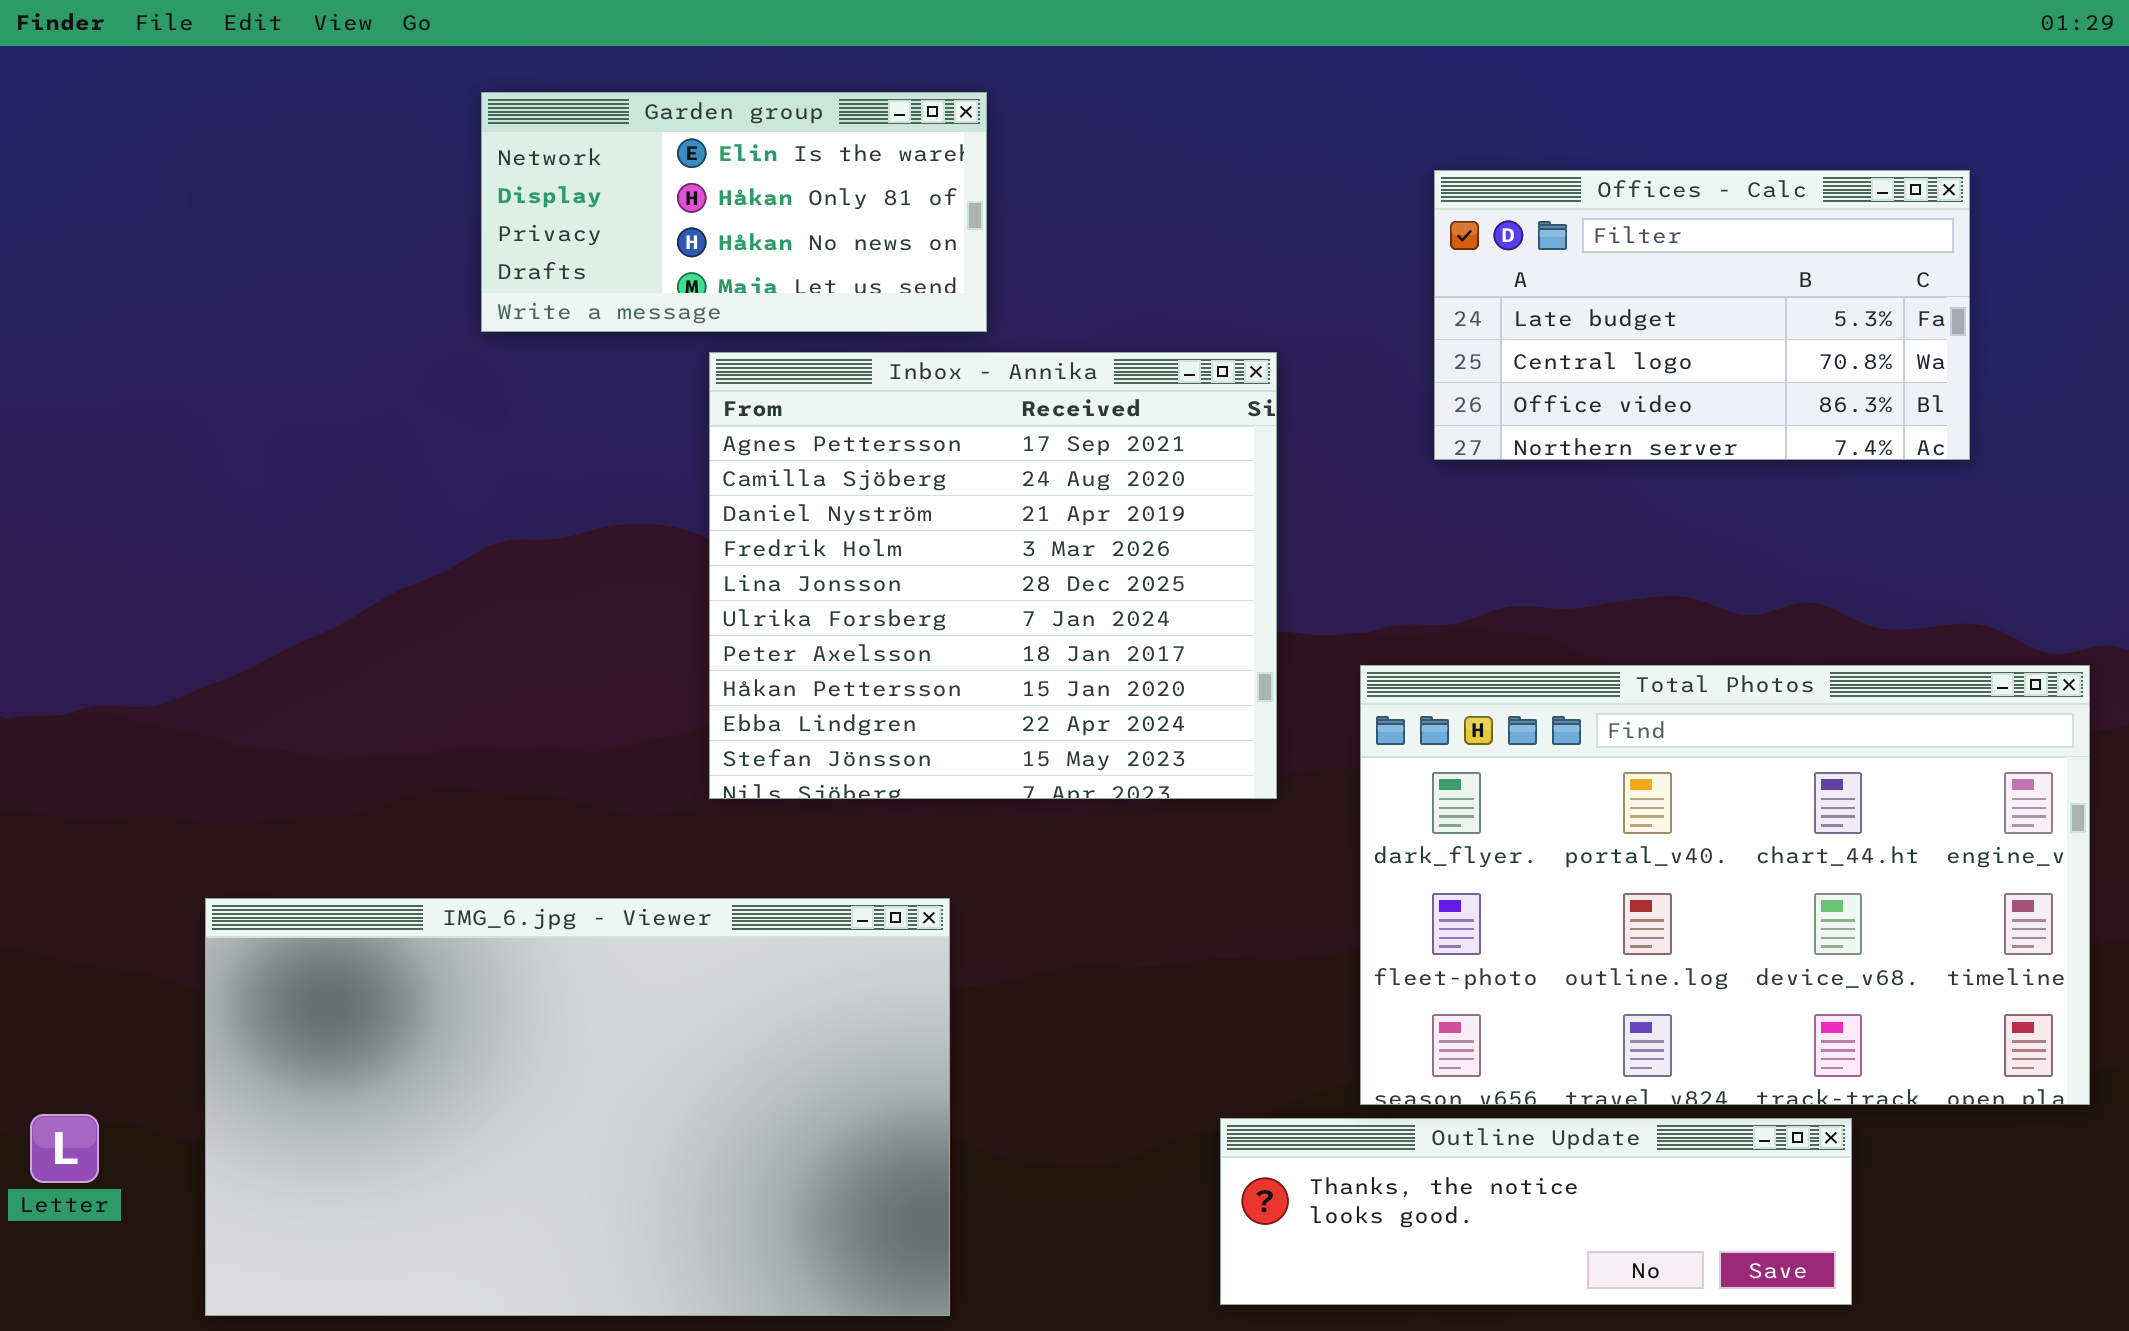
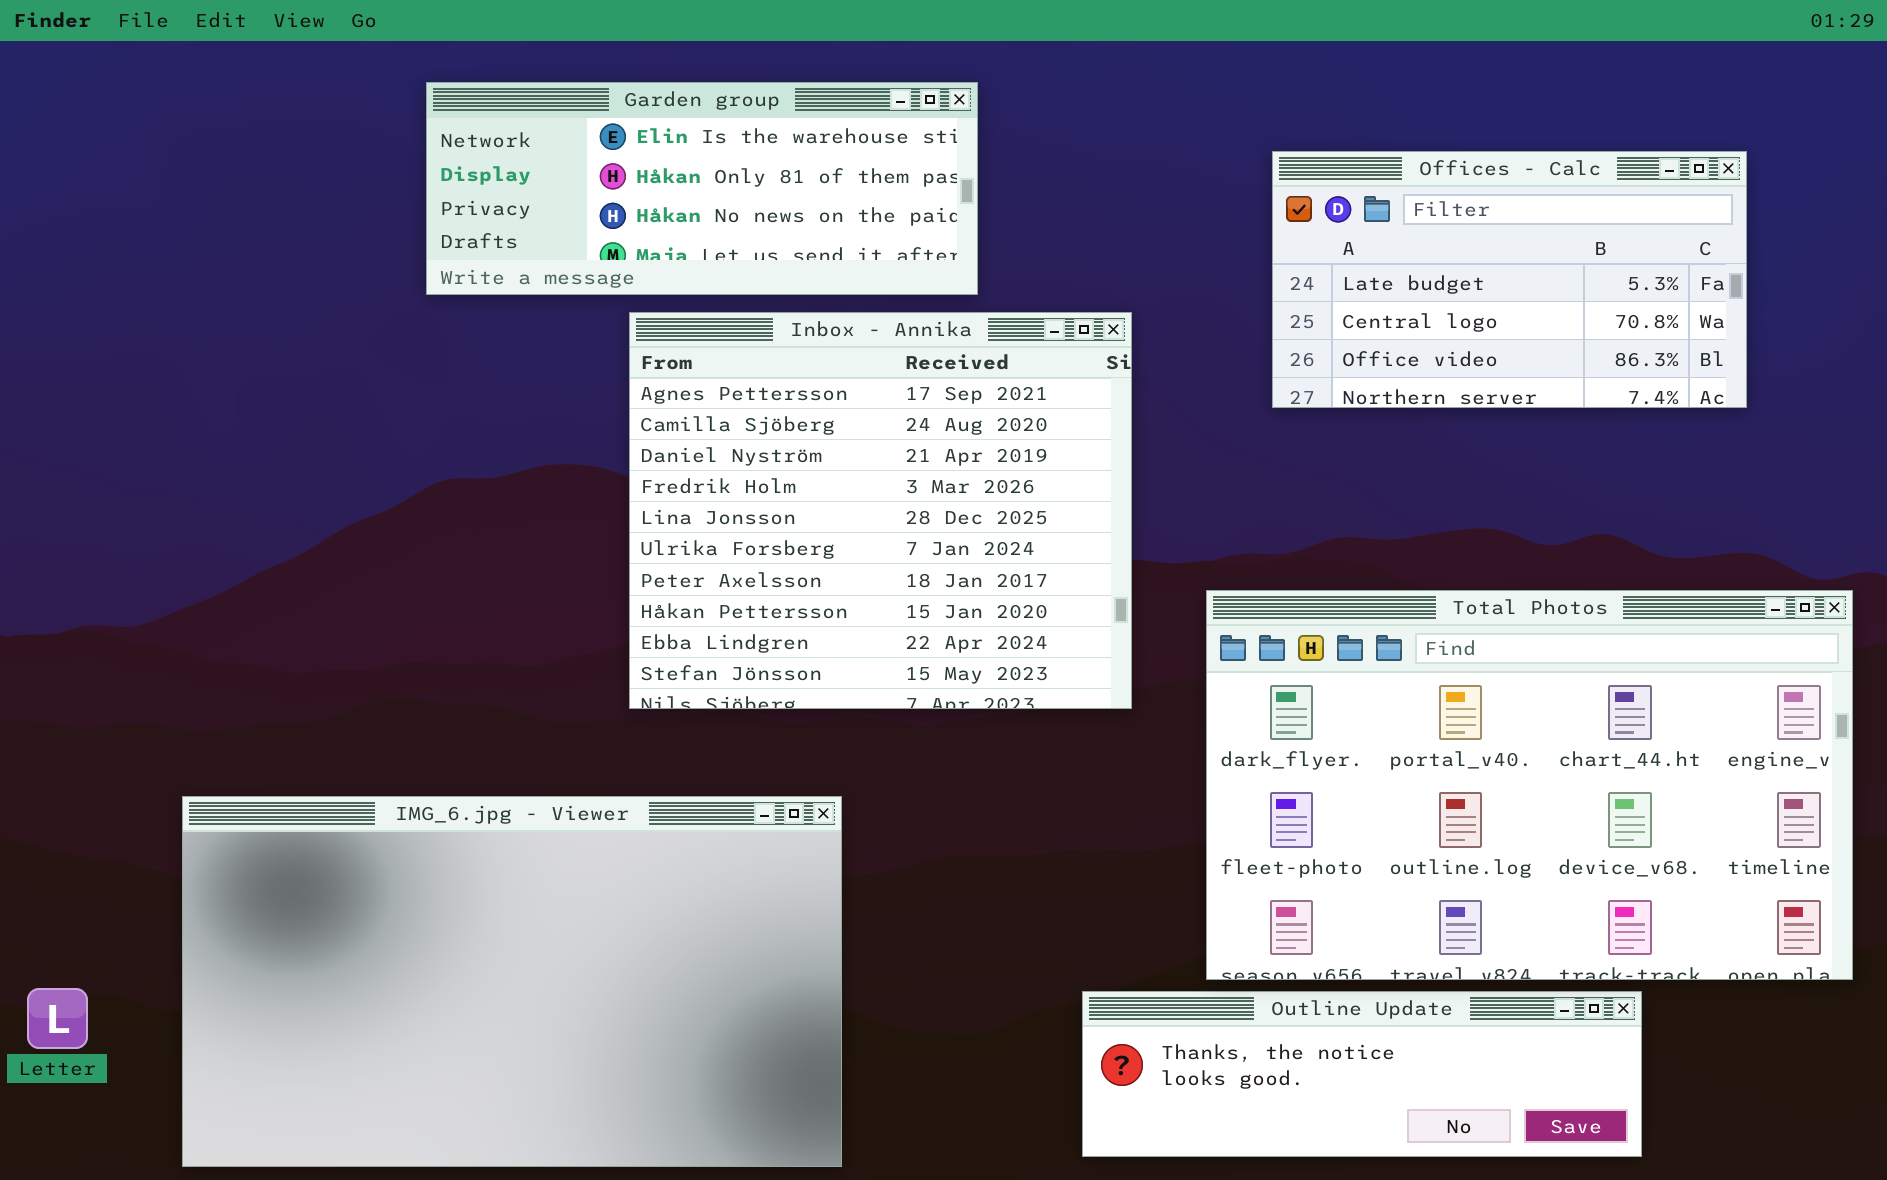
Garden group: [481,92,987,332] -> [426,82,978,295], resized

